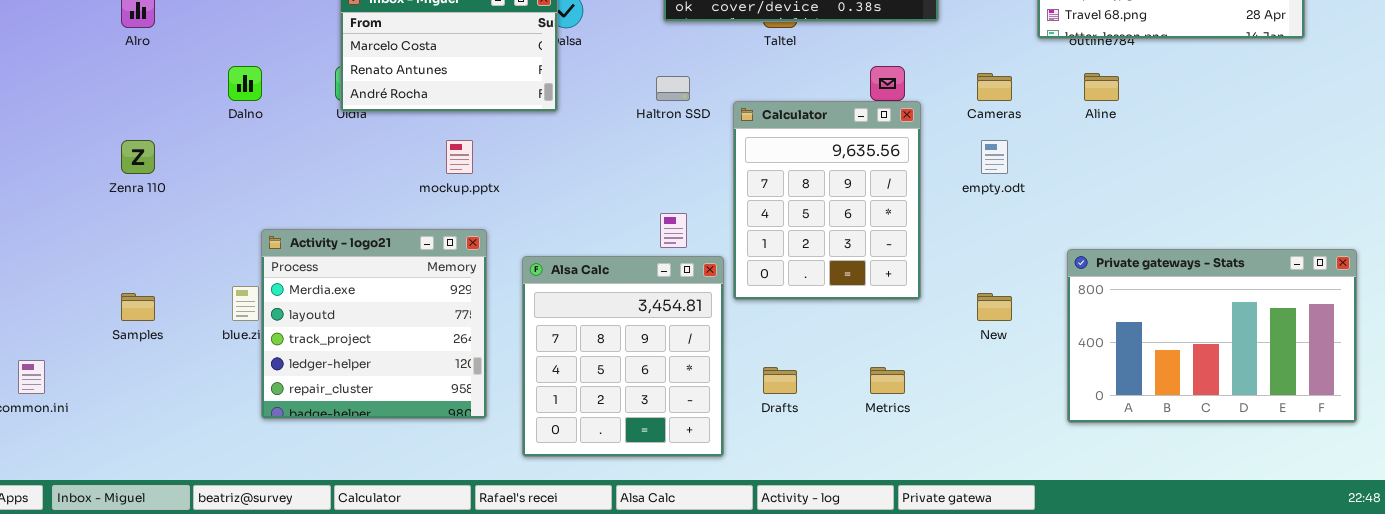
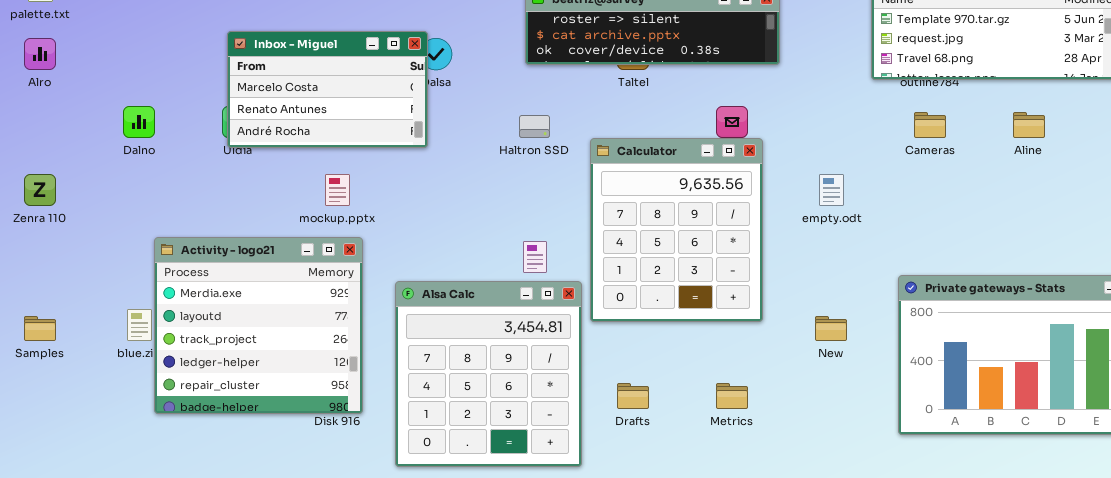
Cameras: [977,73,1012,101] -> [914,112,946,138], moved
Aline: [1084,73,1119,101] -> [1013,112,1045,138], moved
Activity - logo21: [261,229,487,419] -> [154,237,363,414], moved

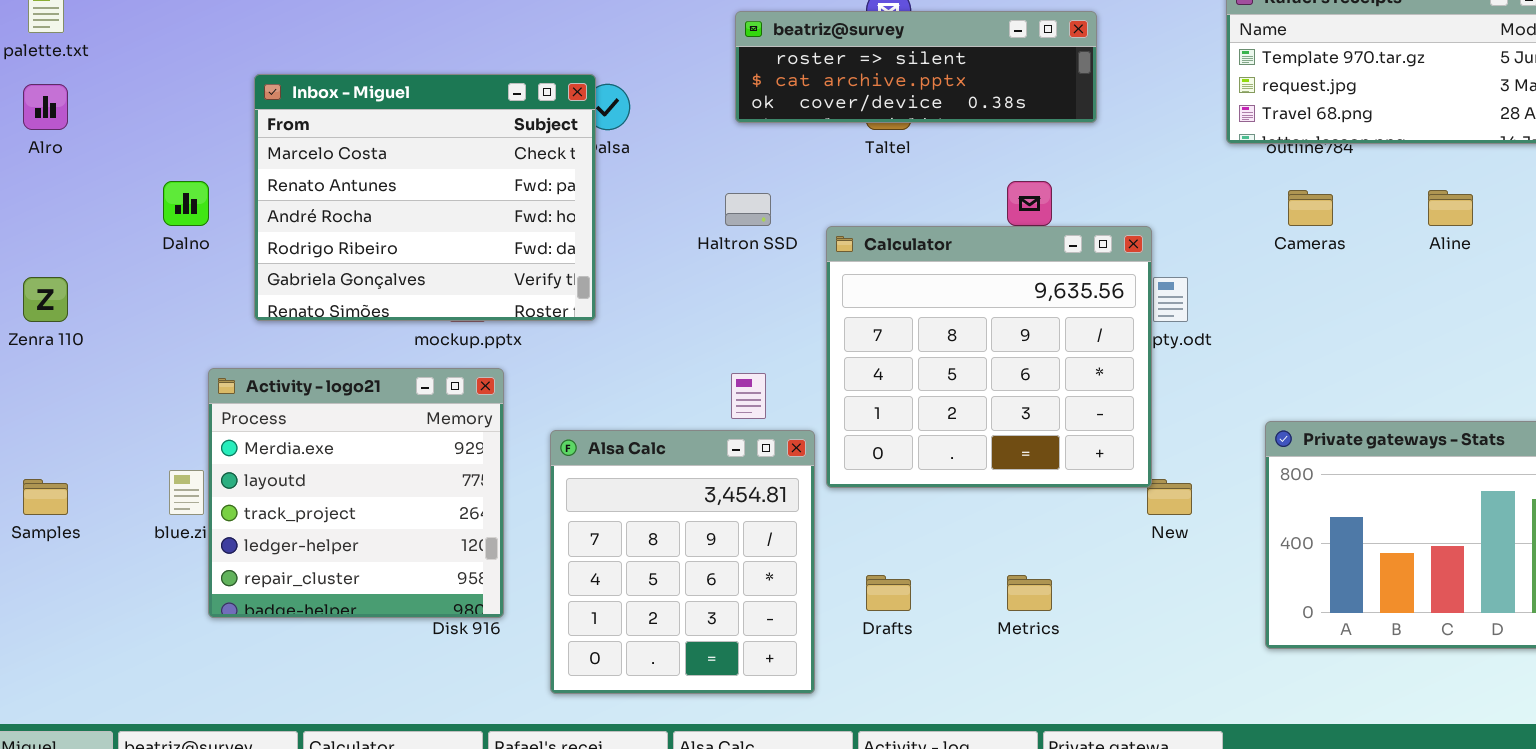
Inbox - Miguel: [227,31,428,148] -> [254,74,596,321], resized
Calculator: [590,138,763,322] -> [826,226,1152,488], resized

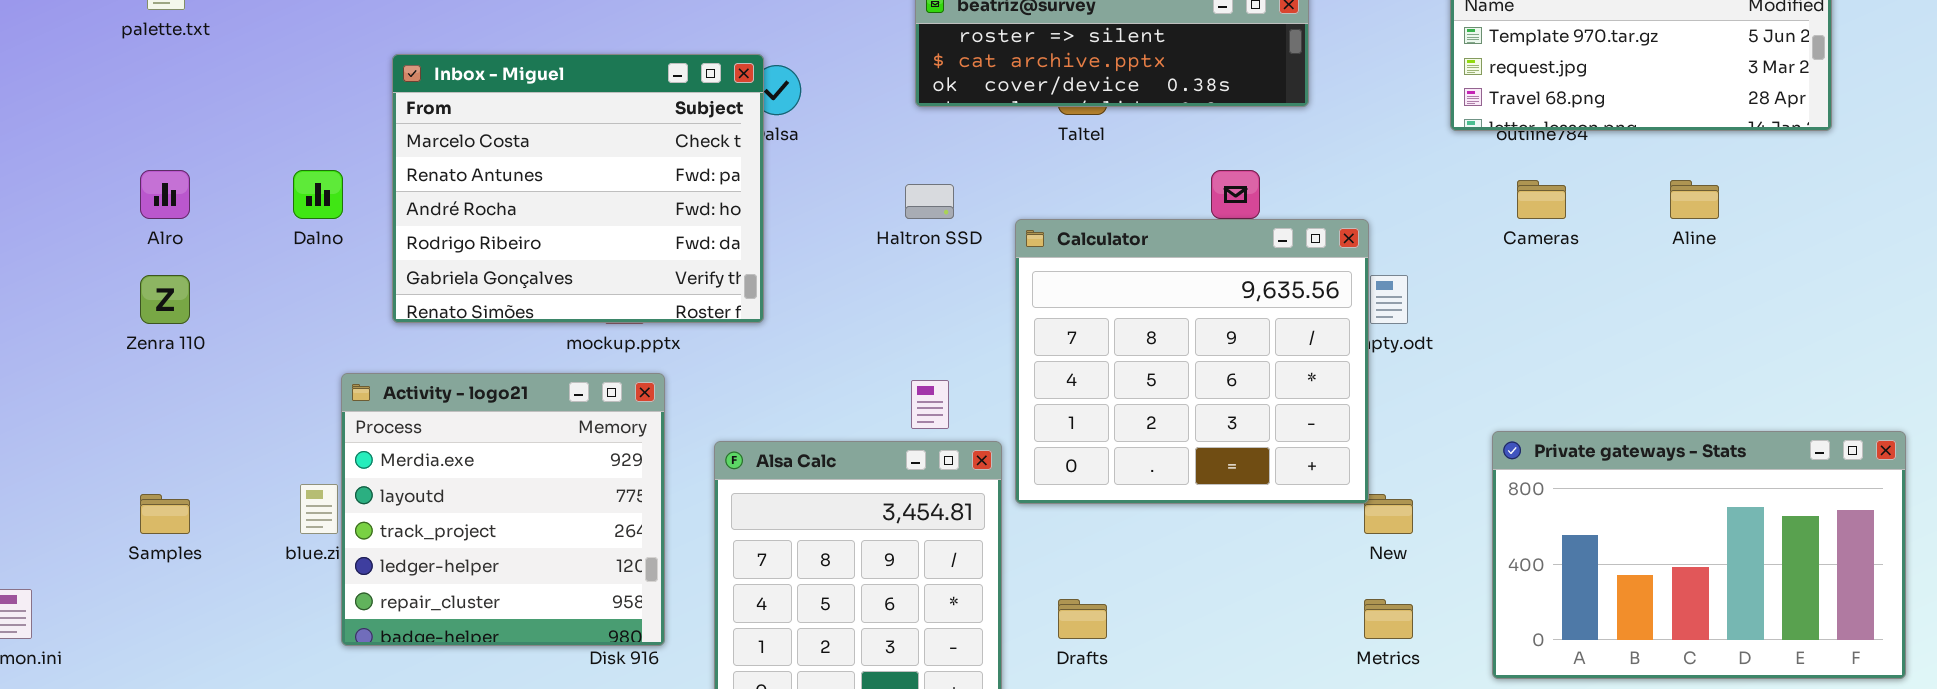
Alro: [23,84,68,130] -> [140,170,190,219], moved
Metrics: [1007,575,1052,611] -> [1364,599,1413,639], moved

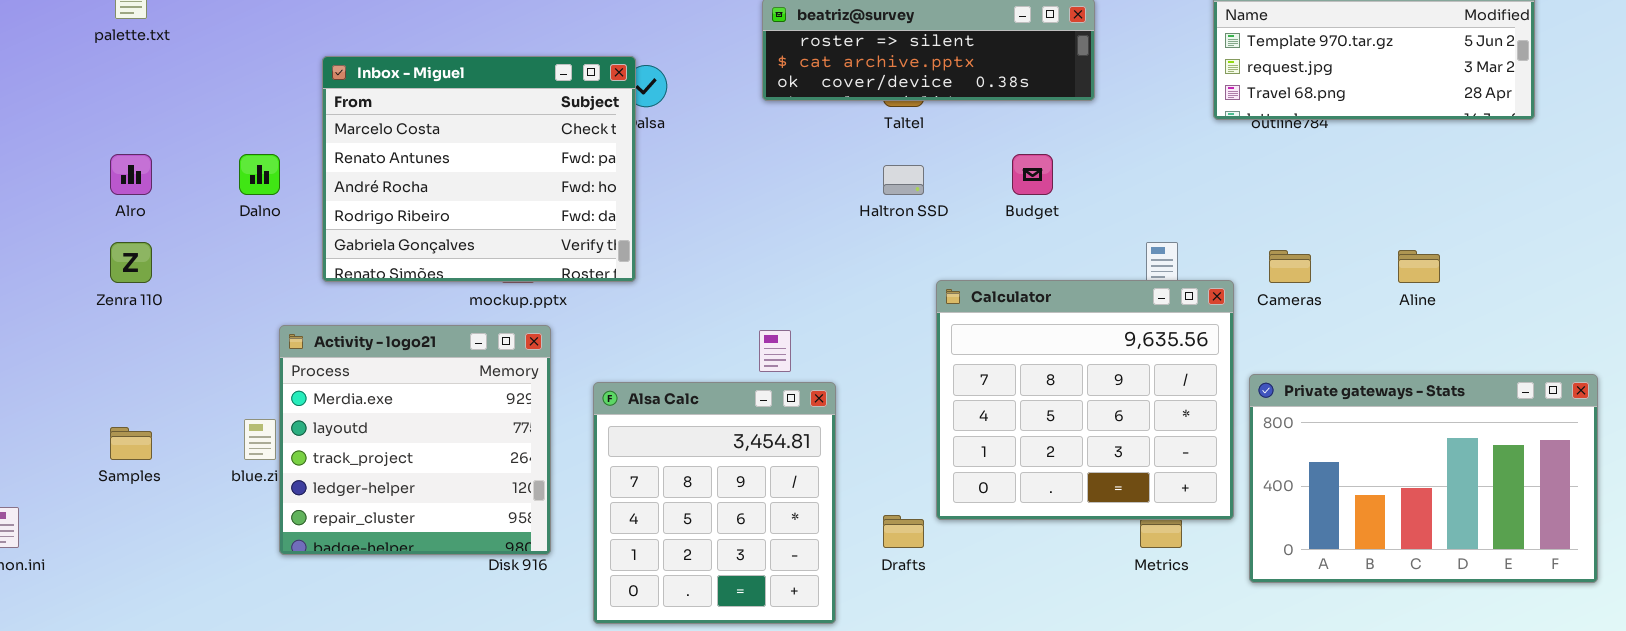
Cameras: [1517,180,1566,219] -> [1269,250,1311,283], moved
Aline: [1670,180,1719,219] -> [1398,250,1440,283], moved
Haltron SSD: [905,184,954,219] -> [883,165,924,195], moved
Calculator: [1015,219,1369,504] -> [936,280,1234,520], moved

